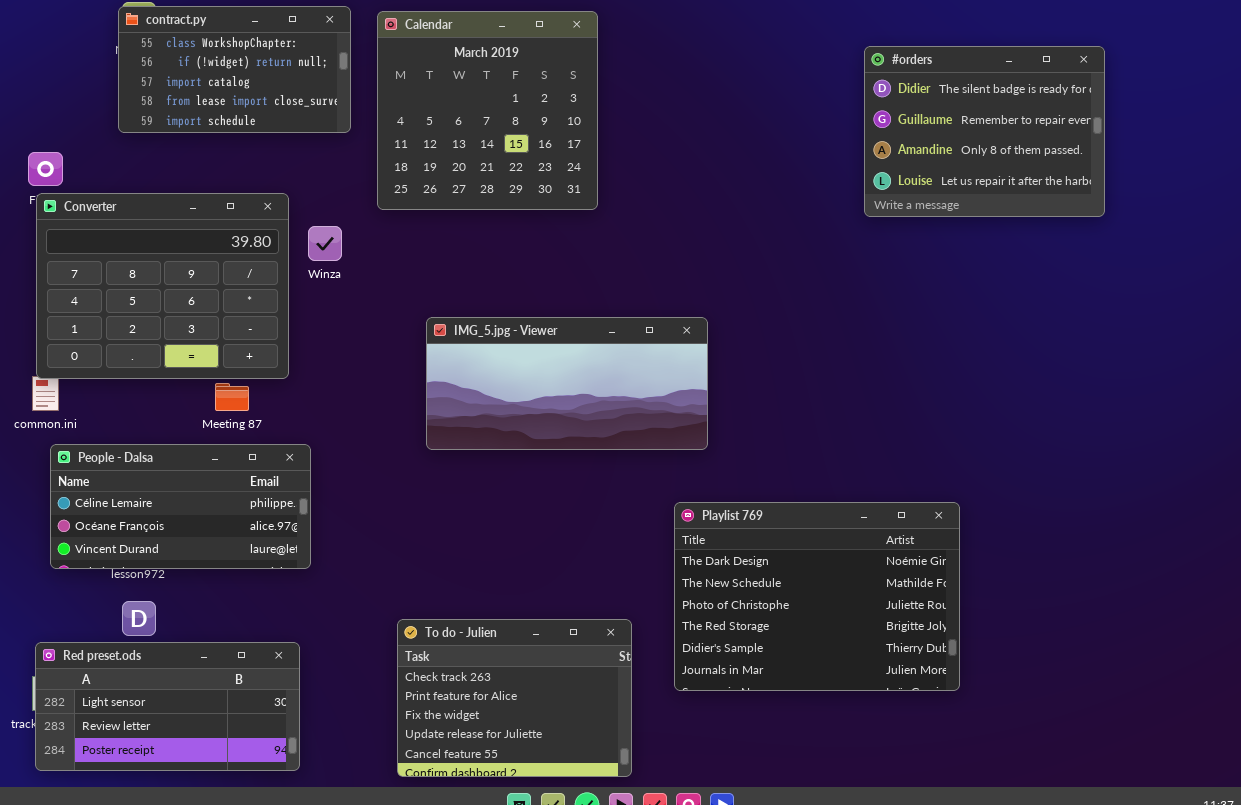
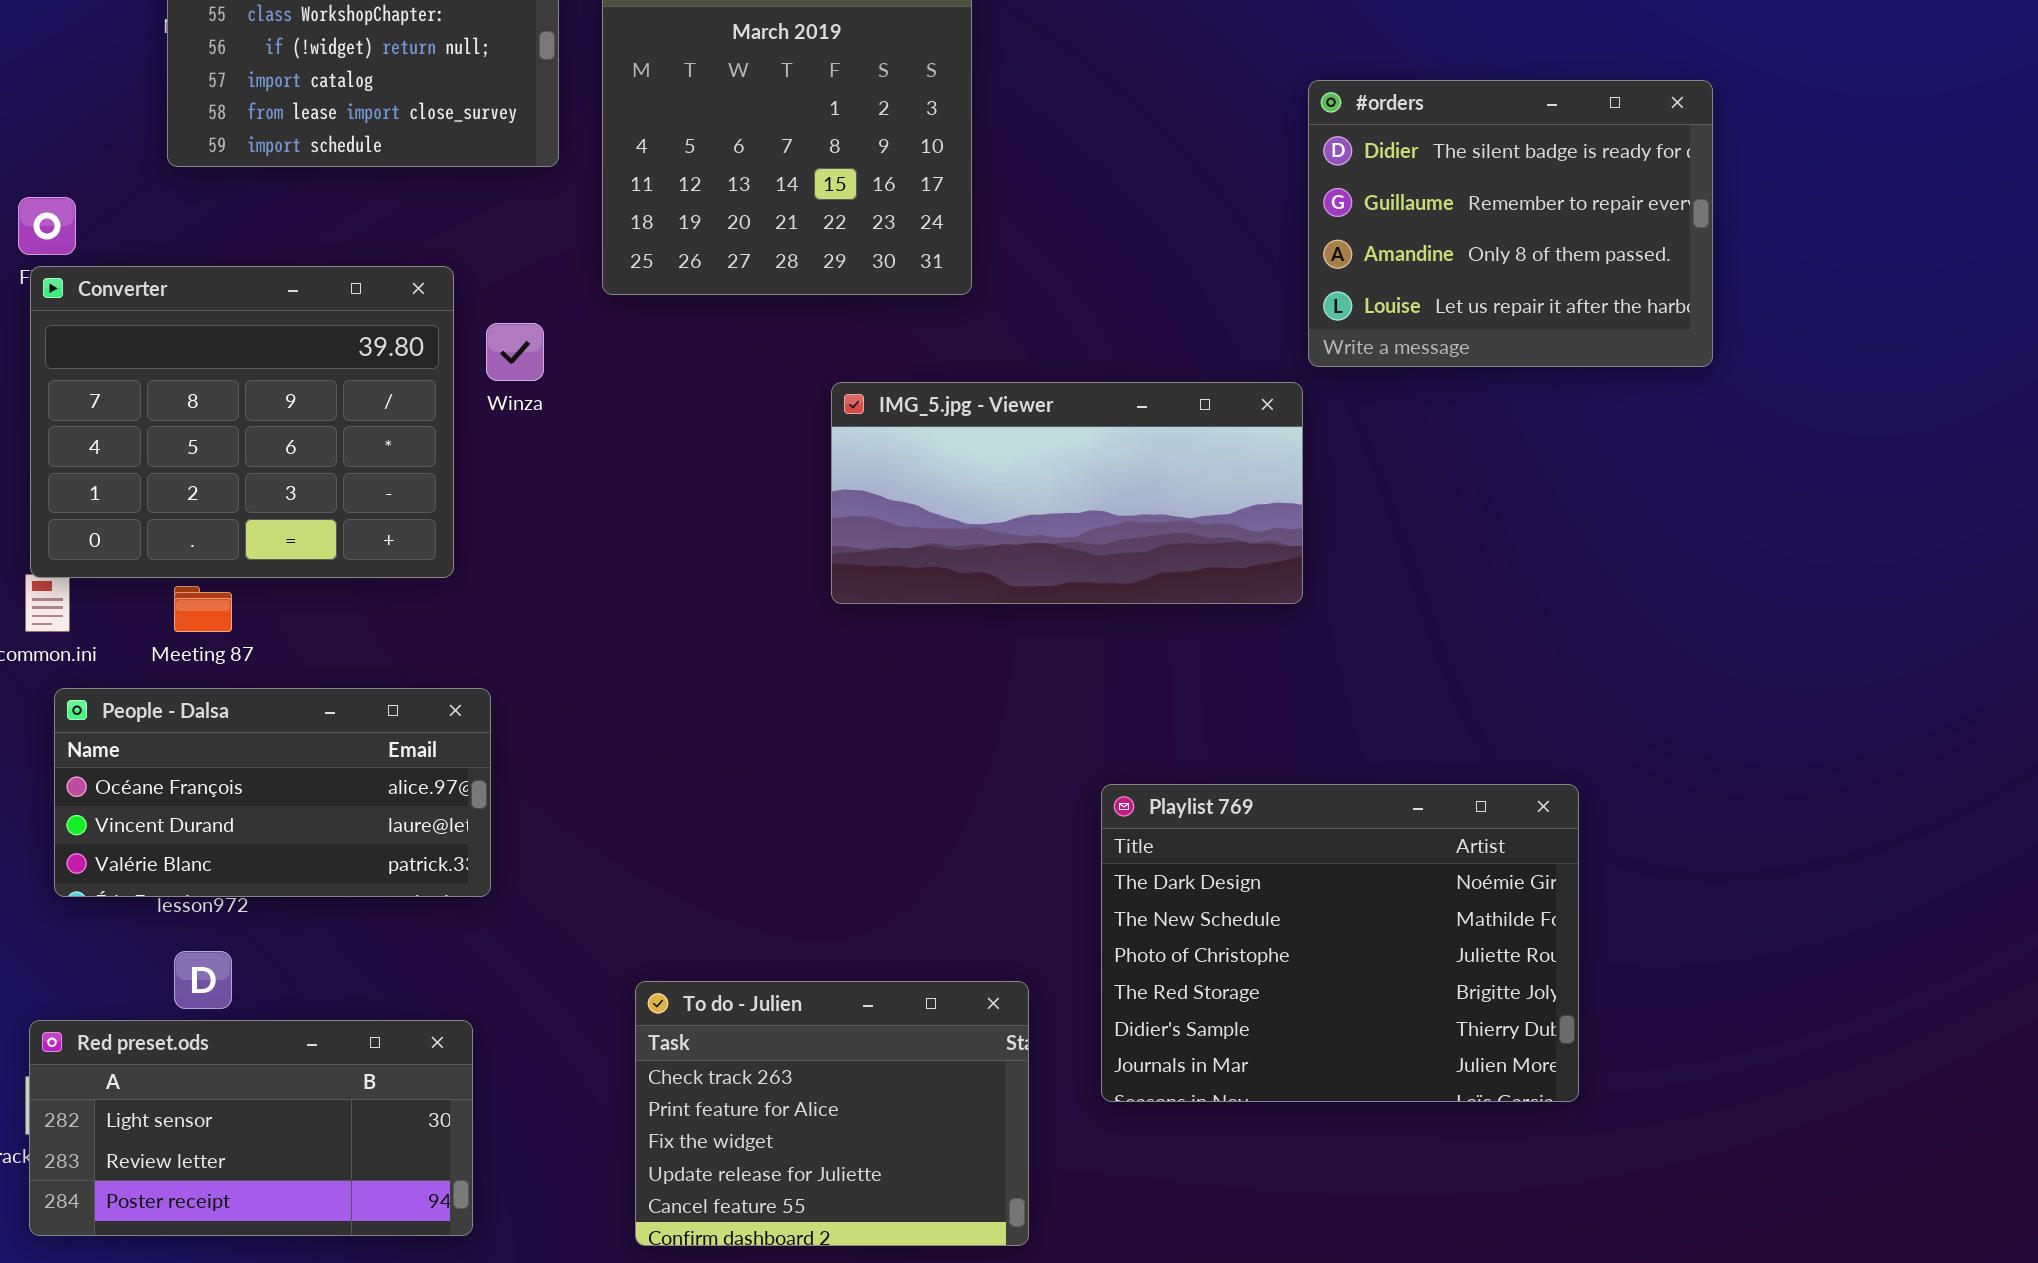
#orders: [864,46,1105,217] -> [1308,80,1713,367], moved
IMG_5.jpg - Viewer: [426,317,708,450] -> [831,382,1303,604], moved
Meeting 87: [215,383,249,411] -> [174,586,232,632], moved
People - Dalsa: [50,444,311,569] -> [54,688,491,897], scrolled down 1 row

